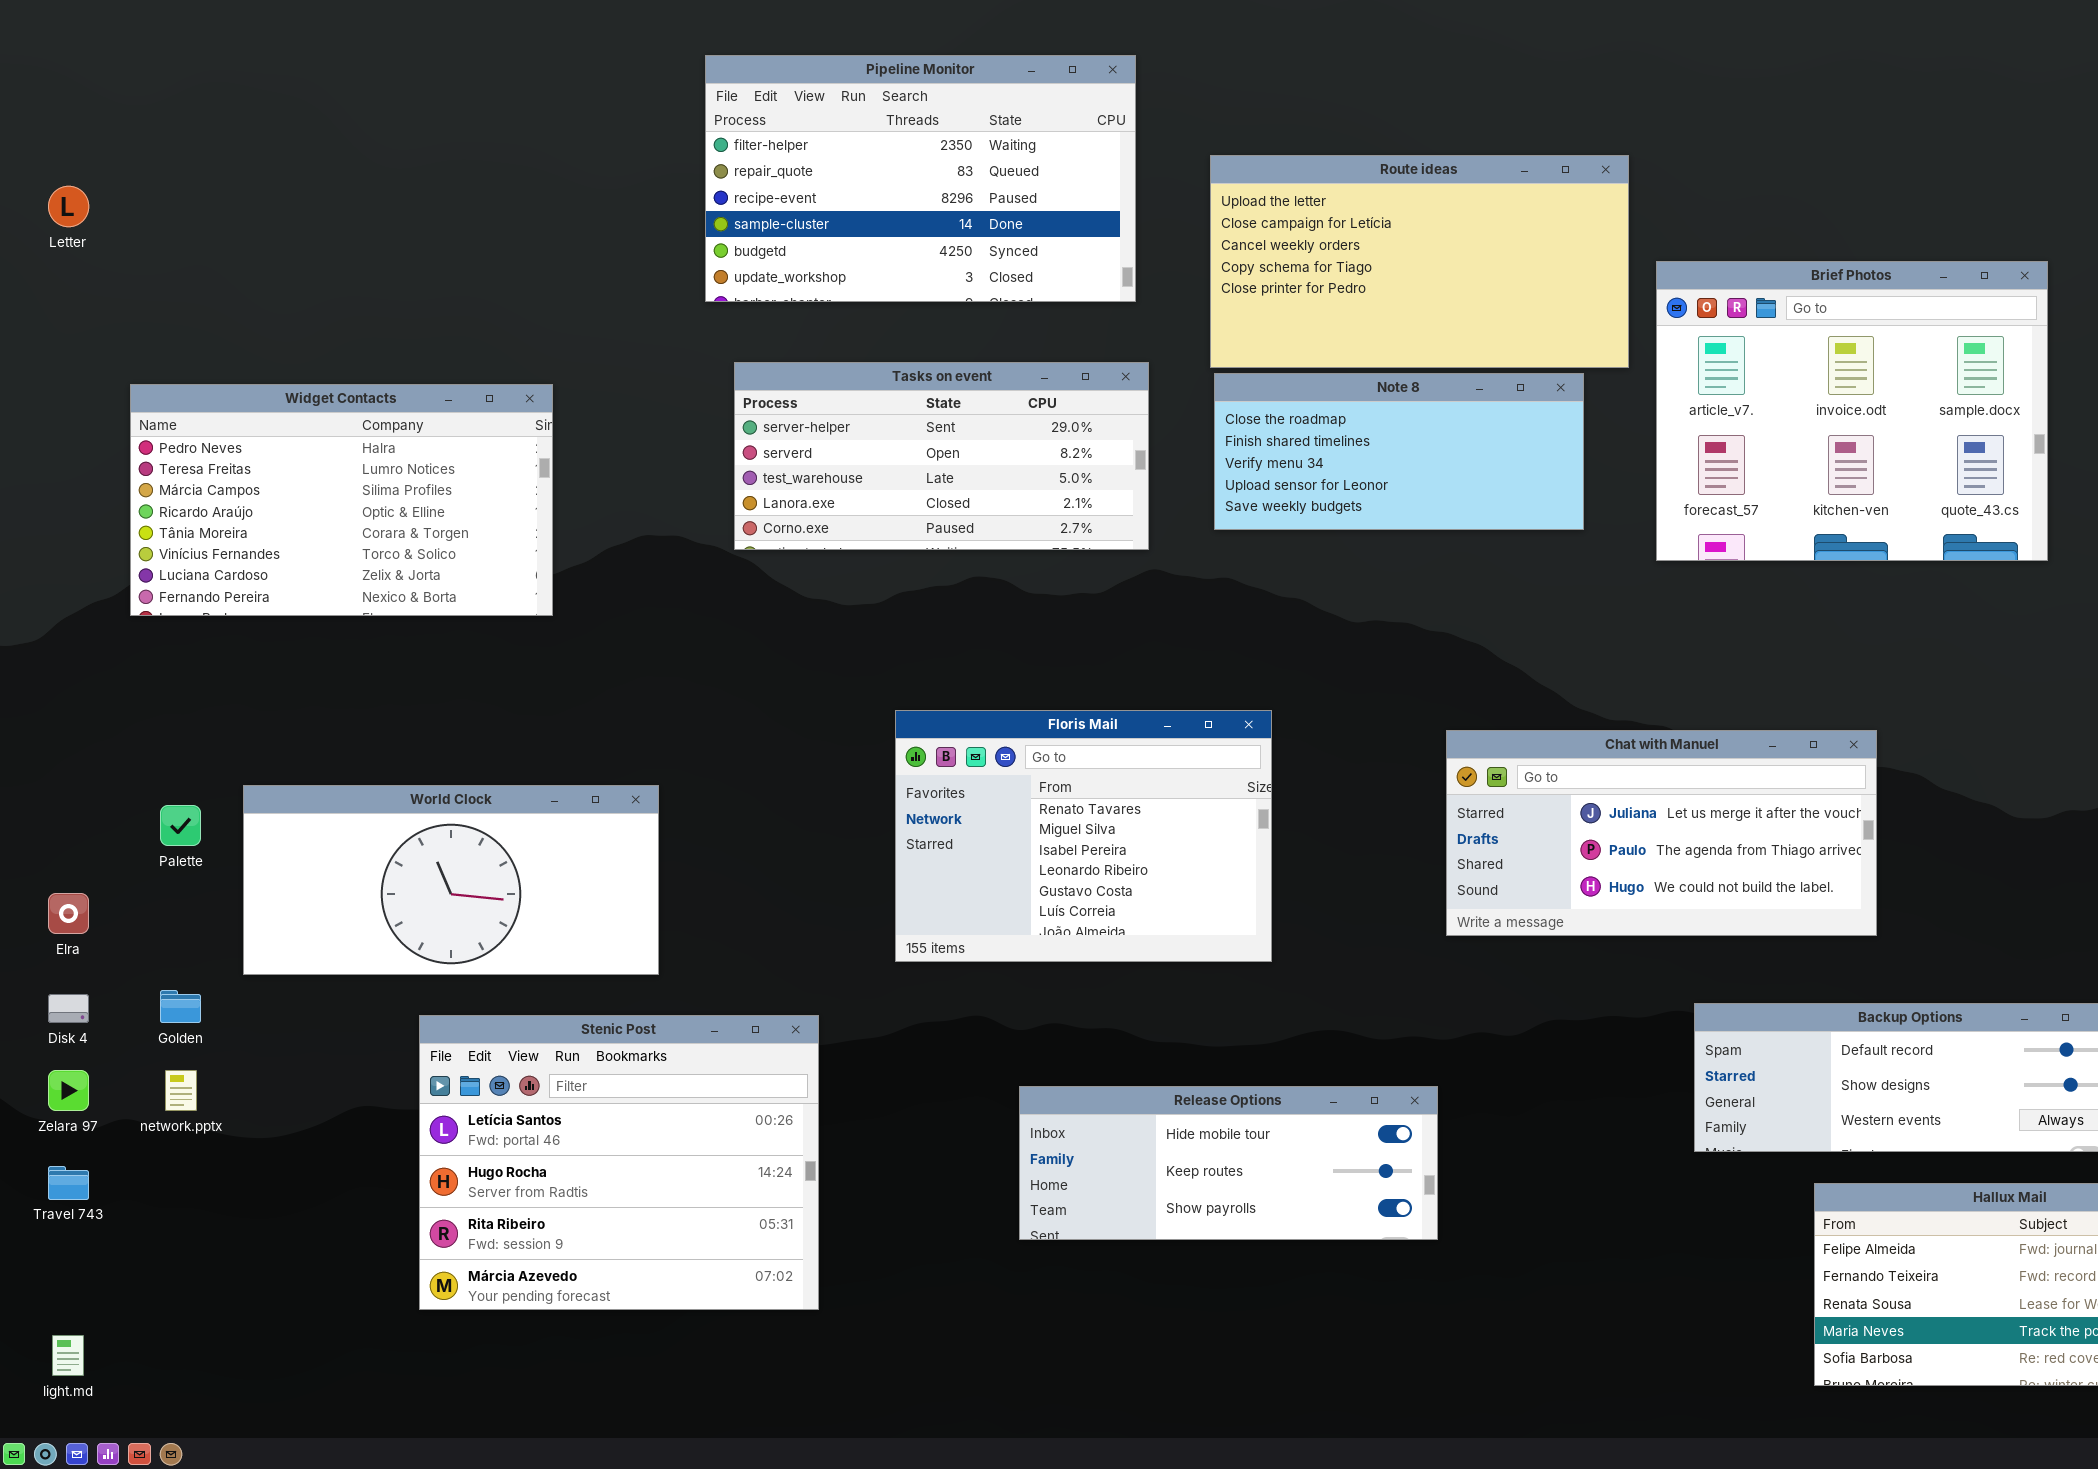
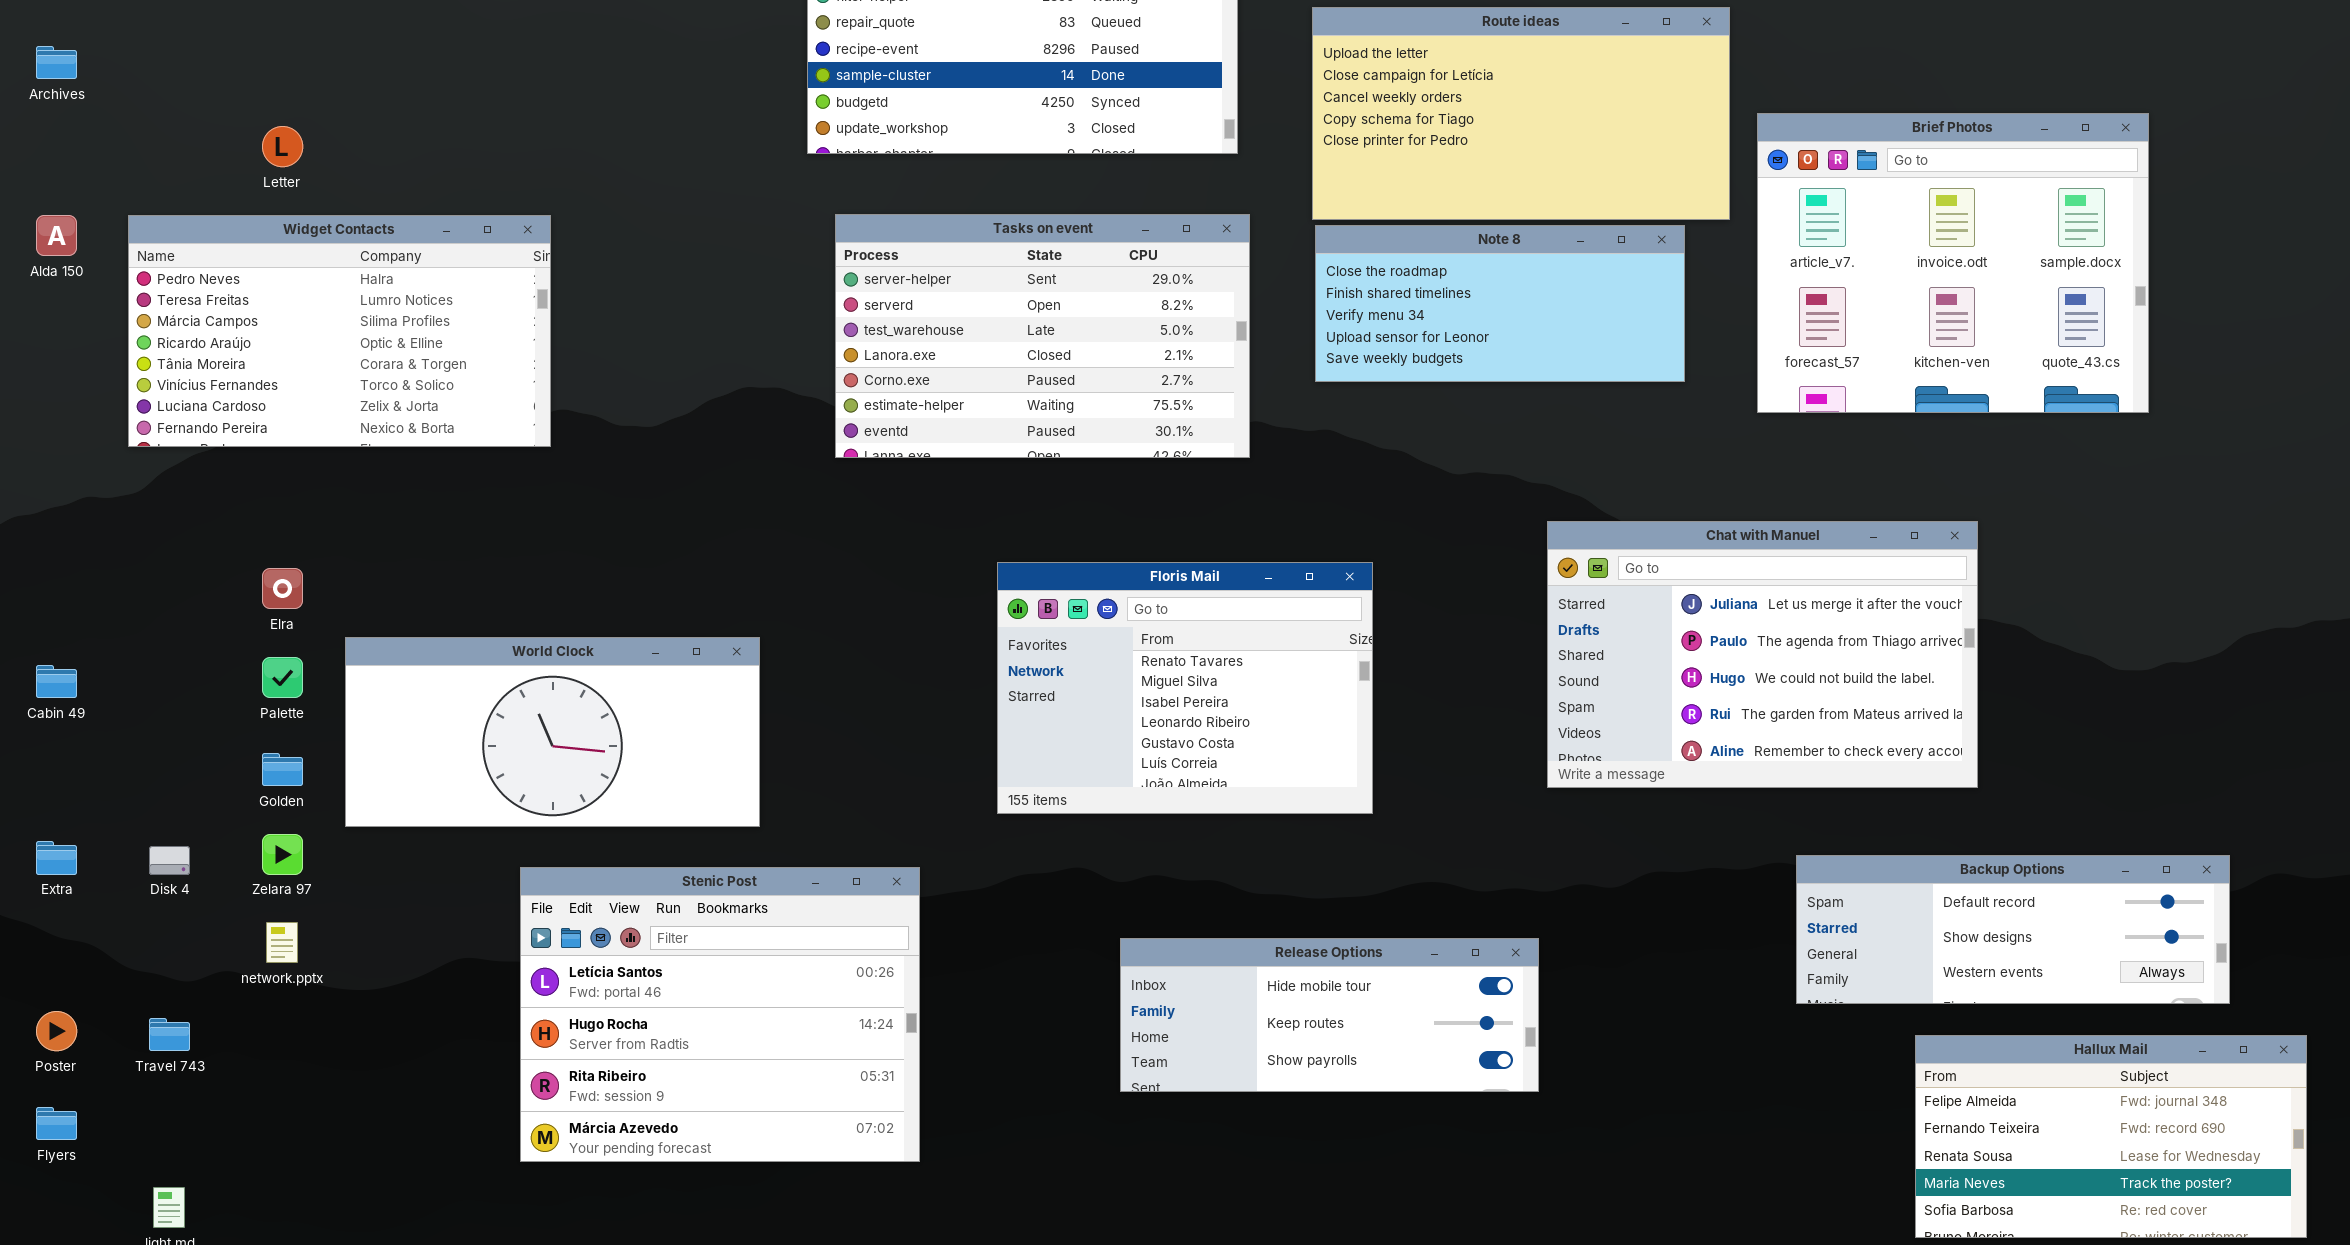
Letter: [48,186,89,227] -> [262,126,303,167], moved
Tasks on event: [734,362,1149,550] -> [835,214,1250,458], resized
Widget Contacts: [130,384,553,616] -> [128,215,551,447], moved
Chat with Manuel: [1446,730,1877,936] -> [1547,521,1978,788], resized
Elra: [48,893,89,934] -> [262,568,303,609], moved
Golden: [160,990,201,1023] -> [262,753,303,786], moved
Zelara 97: [48,1070,89,1111] -> [262,834,303,875], moved

